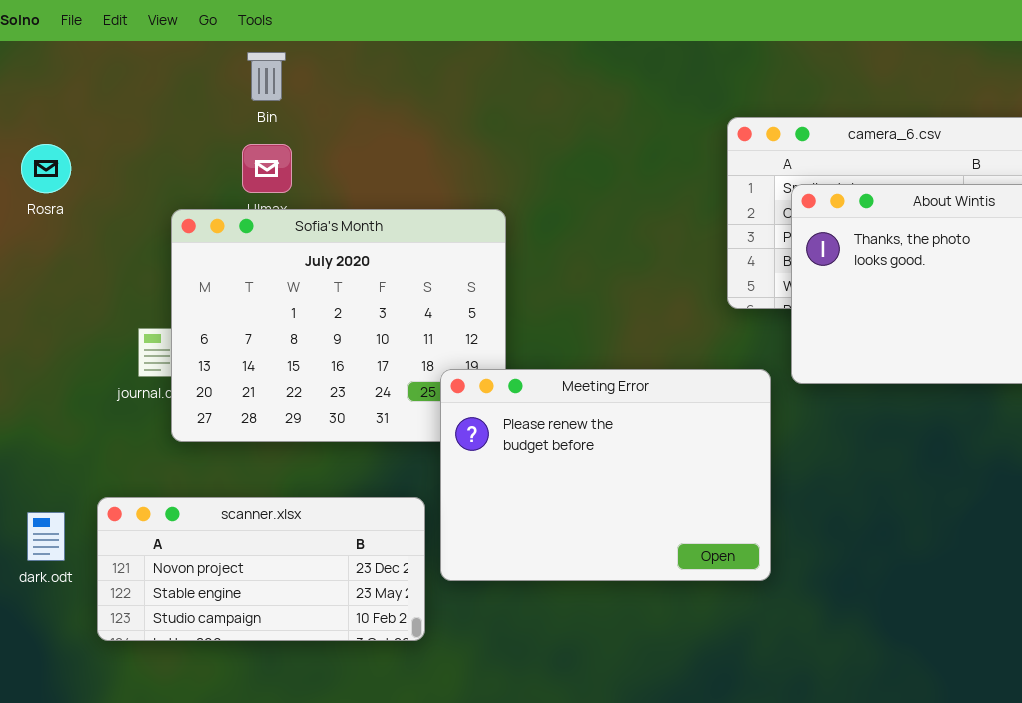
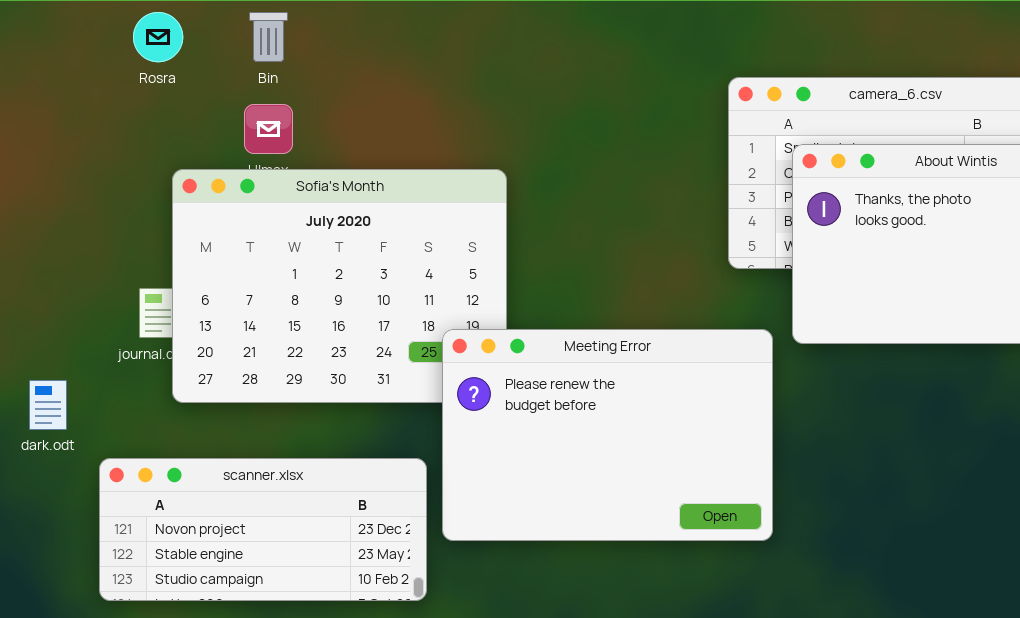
Rosra: [21,144,71,193] -> [133,12,183,62], moved
dark.odt: [27,512,65,561] -> [29,380,67,430], moved

